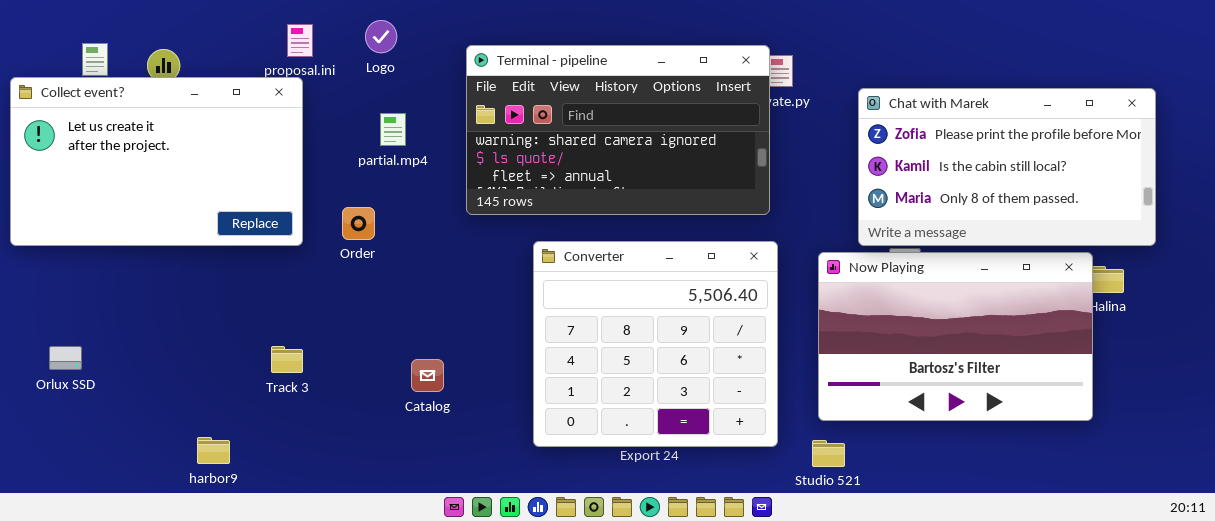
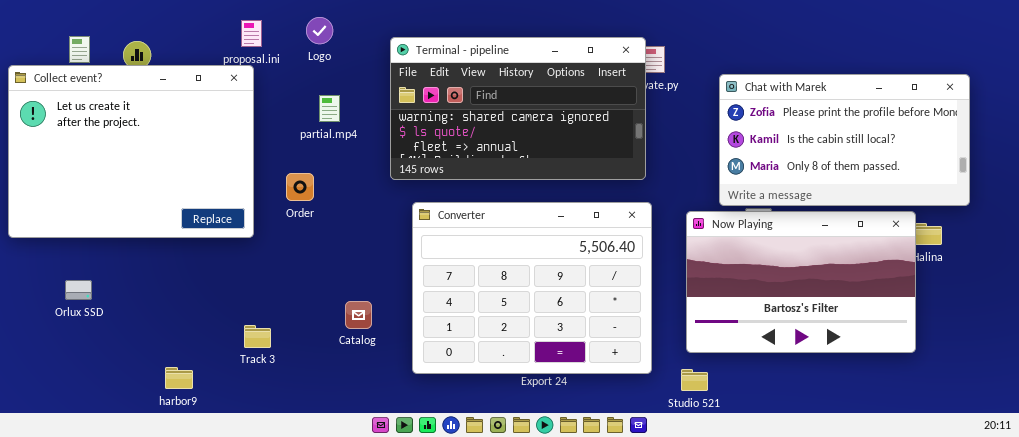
Collect event?: [10,77,303,246] -> [8,65,254,238], resized
Converter: [533,241,778,447] -> [412,202,652,374], resized
Orlux SSD: [49,346,82,370] -> [65,280,92,300], moved
Track 3: [271,346,303,373] -> [244,325,271,348], moved

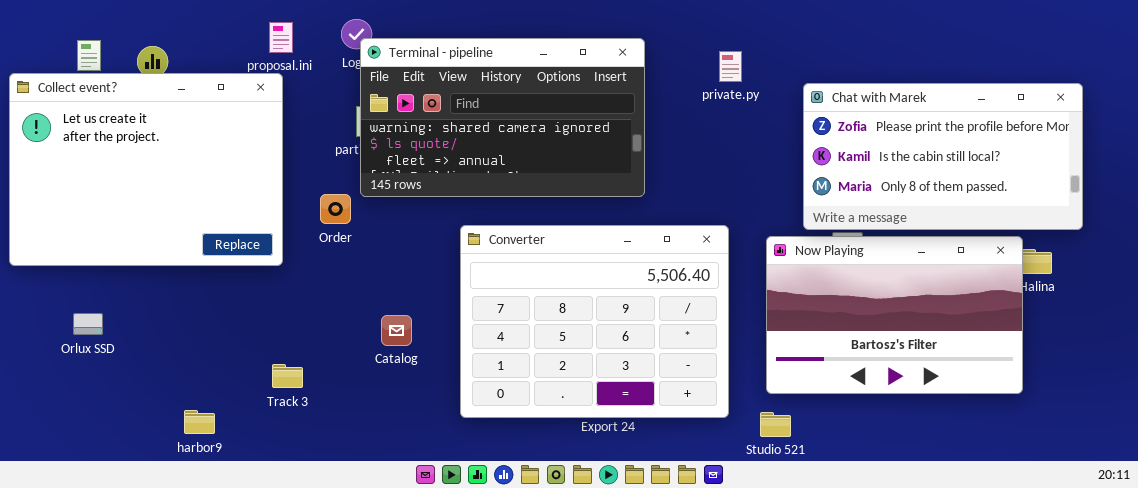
Terminal - pipeline: [390,37,646,180] -> [360,38,645,197], moved
Catalog: [345,301,372,329] -> [381,315,412,346], moved

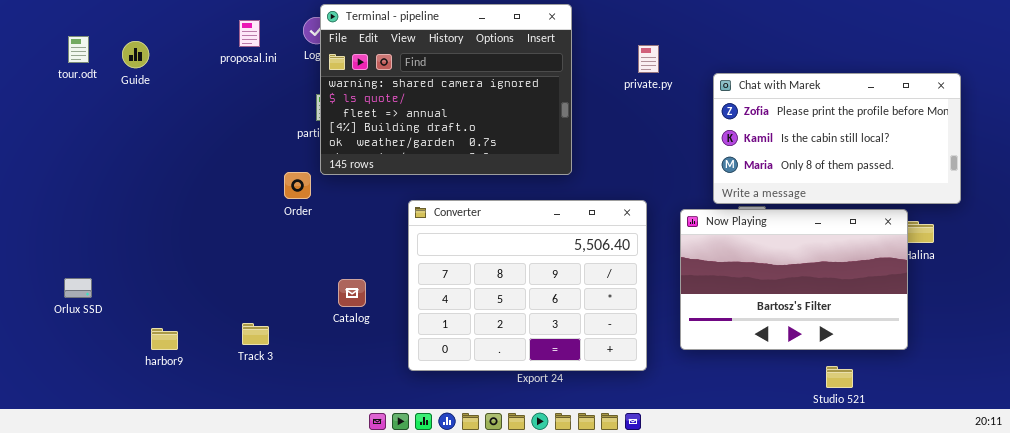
Terminal - pipeline: [360,38,645,197] -> [320,4,572,175], resized
Collect event?: [9,73,283,266] -> none, closed
harbor9: [184,410,215,434] -> [151,328,178,350], moved
Studio 521: [760,412,791,437] -> [826,366,853,388], moved

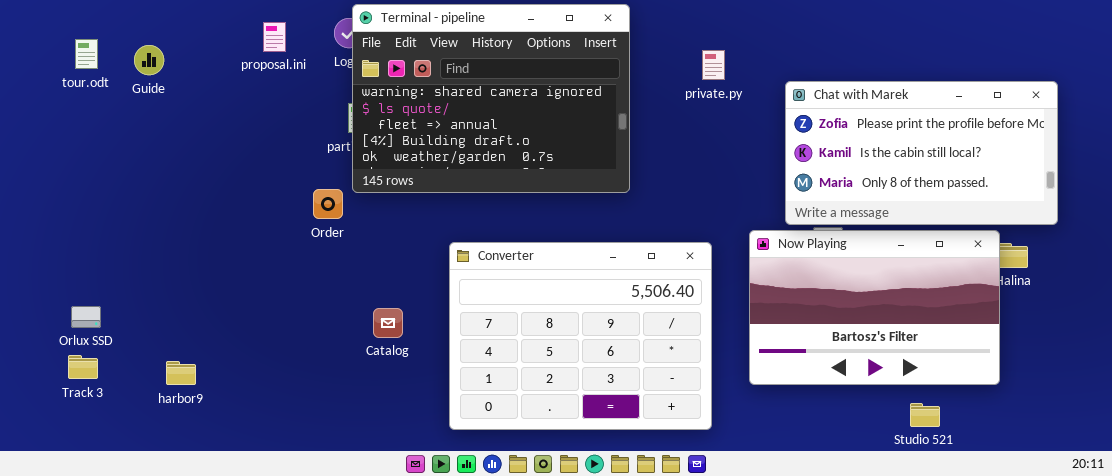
Converter: [408,200,647,371] -> [449,242,712,430], moved
Track 3: [242,323,269,345] -> [68,355,98,379], moved

